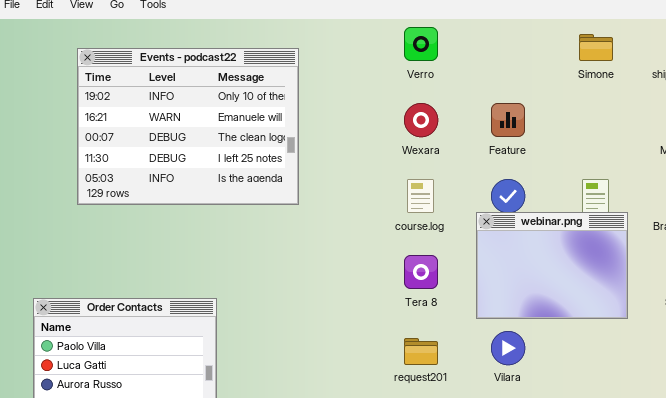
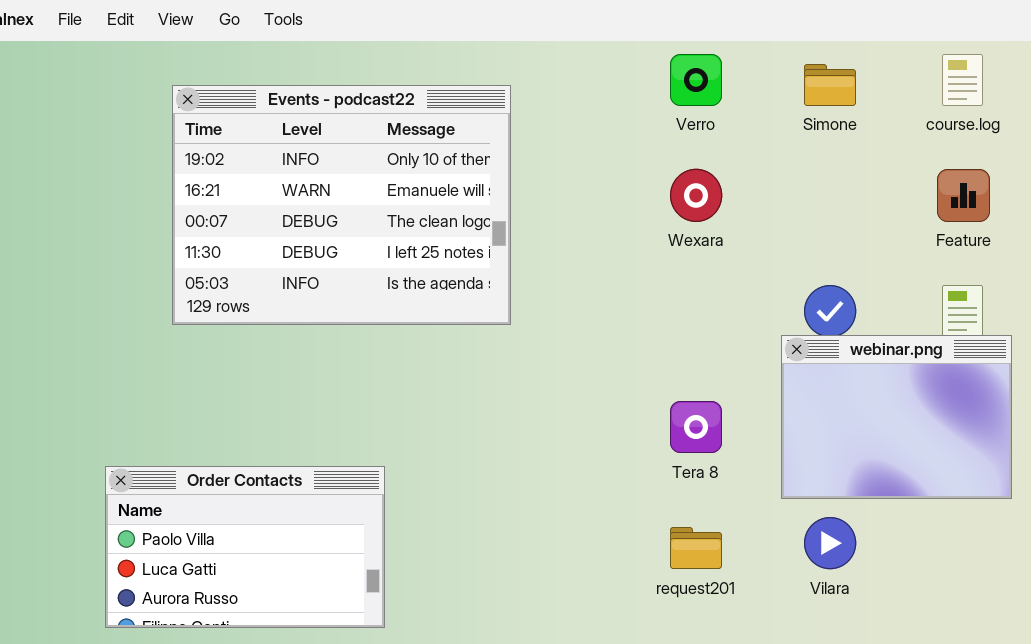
Simone: [579,34,613,61] -> [804,64,856,106], moved
Feature: [491,103,525,137] -> [937,169,990,222], moved
course.log: [407,179,434,213] -> [942,54,983,106], moved

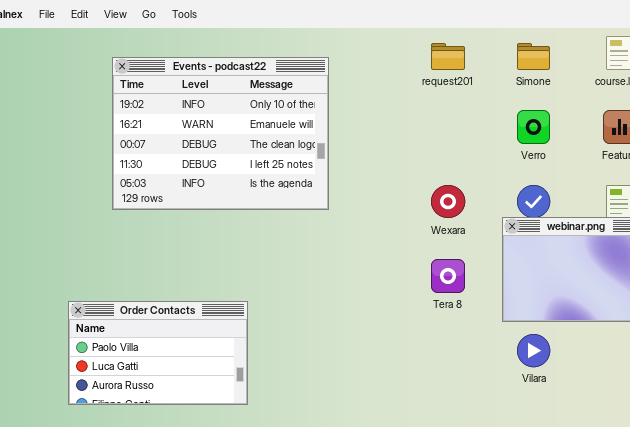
Verro: [670,54,722,106] -> [517,110,550,144], moved
Wexara: [670,169,722,222] -> [431,185,465,218], moved
request201: [670,527,722,569] -> [431,43,465,70], moved

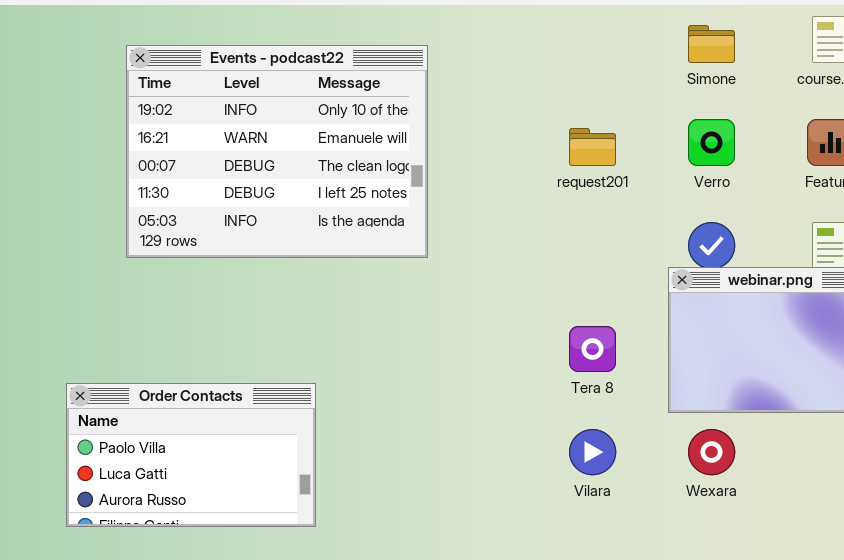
request201: [431,43,465,70] -> [569,128,616,166], moved
Wexara: [431,185,465,218] -> [688,429,735,475], moved
Vilara: [517,334,550,367] -> [569,429,616,475], moved

